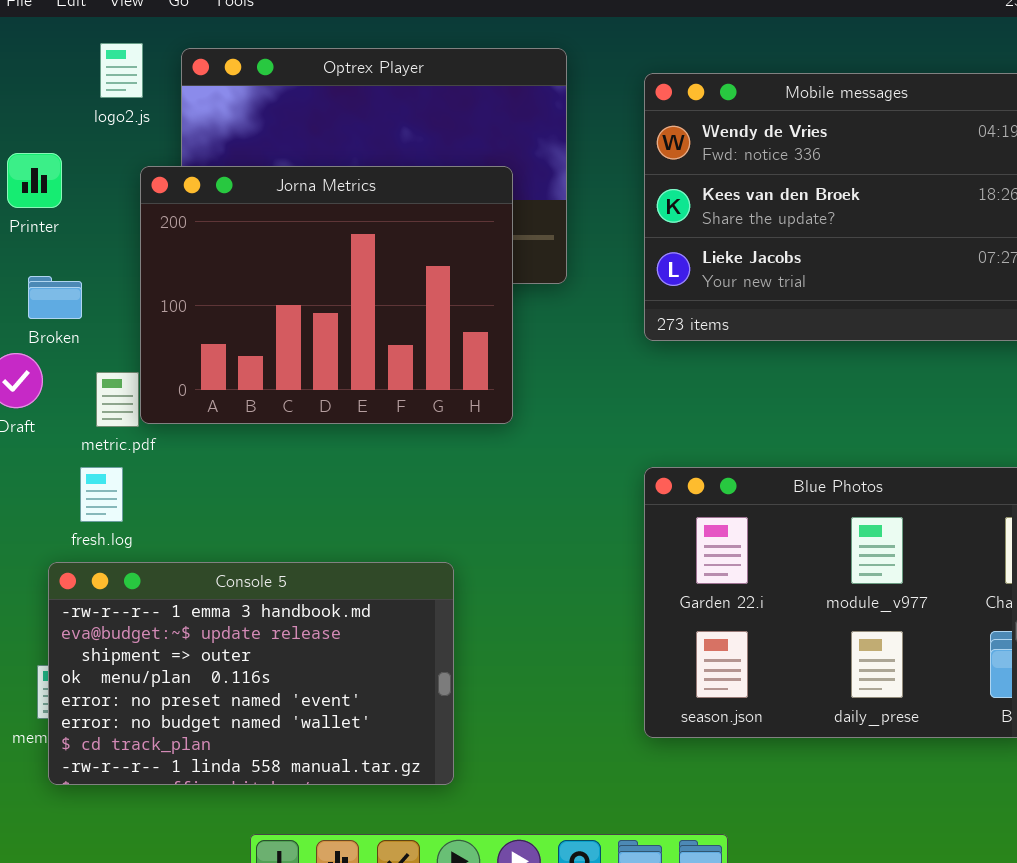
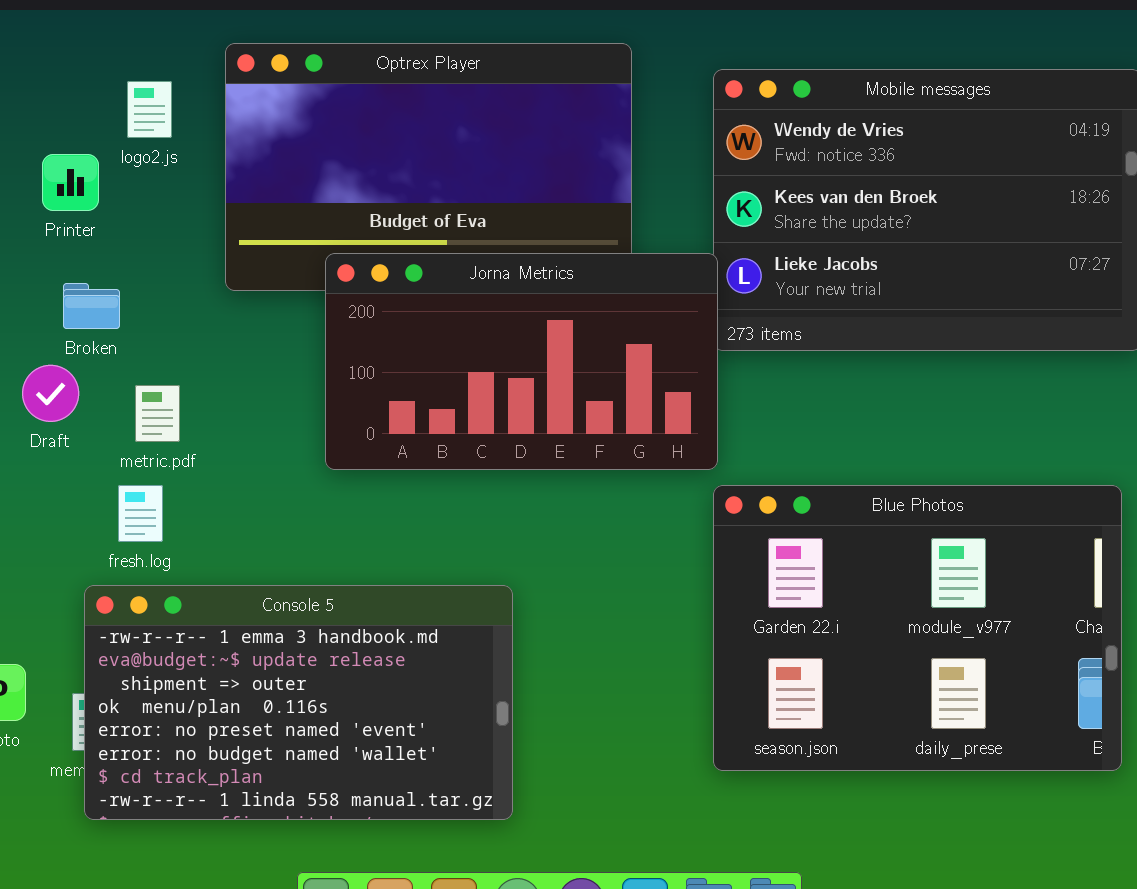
logo2.js: [100,43,143,98] -> [127,81,172,138], moved
Jorna Metrics: [140,166,513,424] -> [325,253,718,470], moved, resized

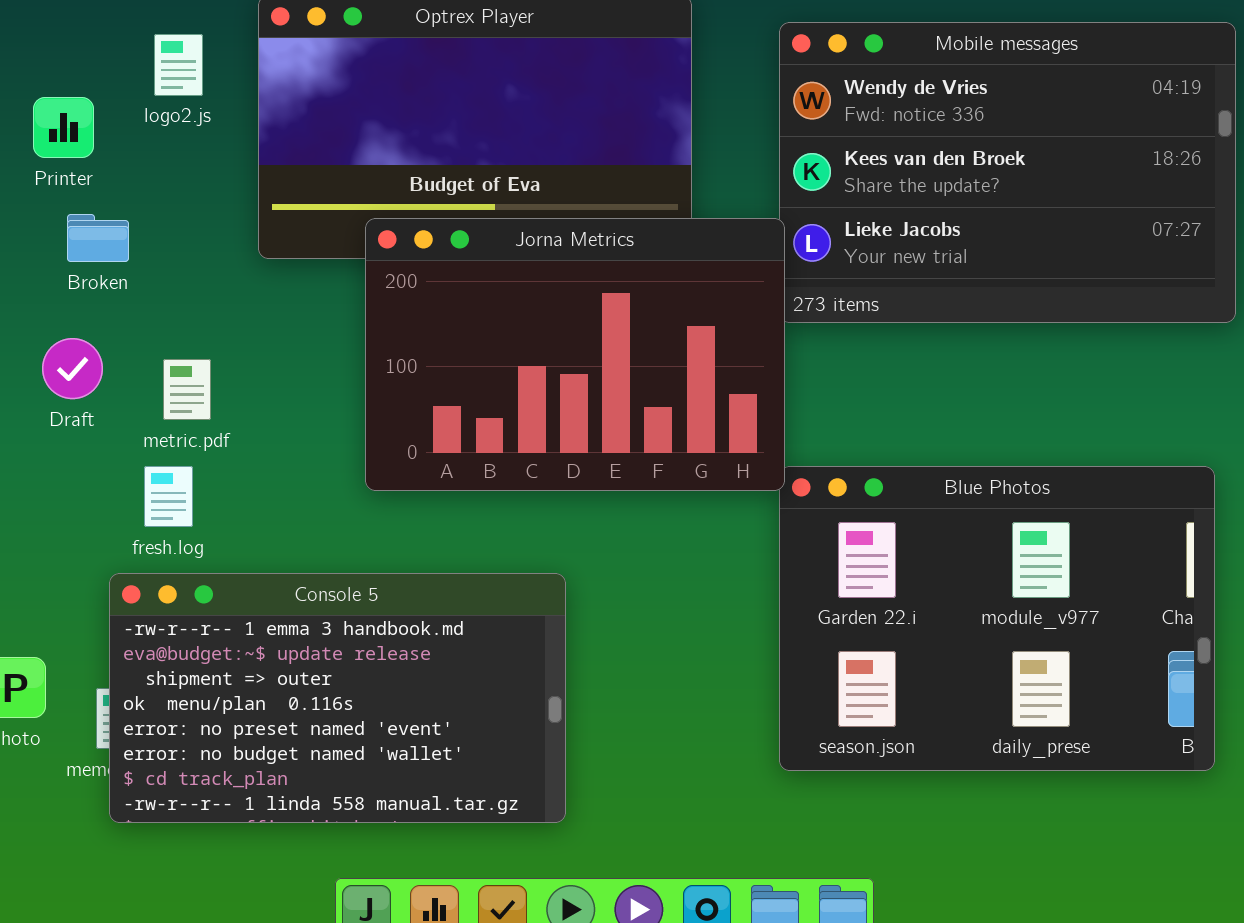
Printer: [42,154,99,211] -> [33,97,94,158], moved
Jorna Metrics: [325,253,718,470] -> [365,218,785,491], resized
Broken: [63,283,120,329] -> [67,214,129,262], moved

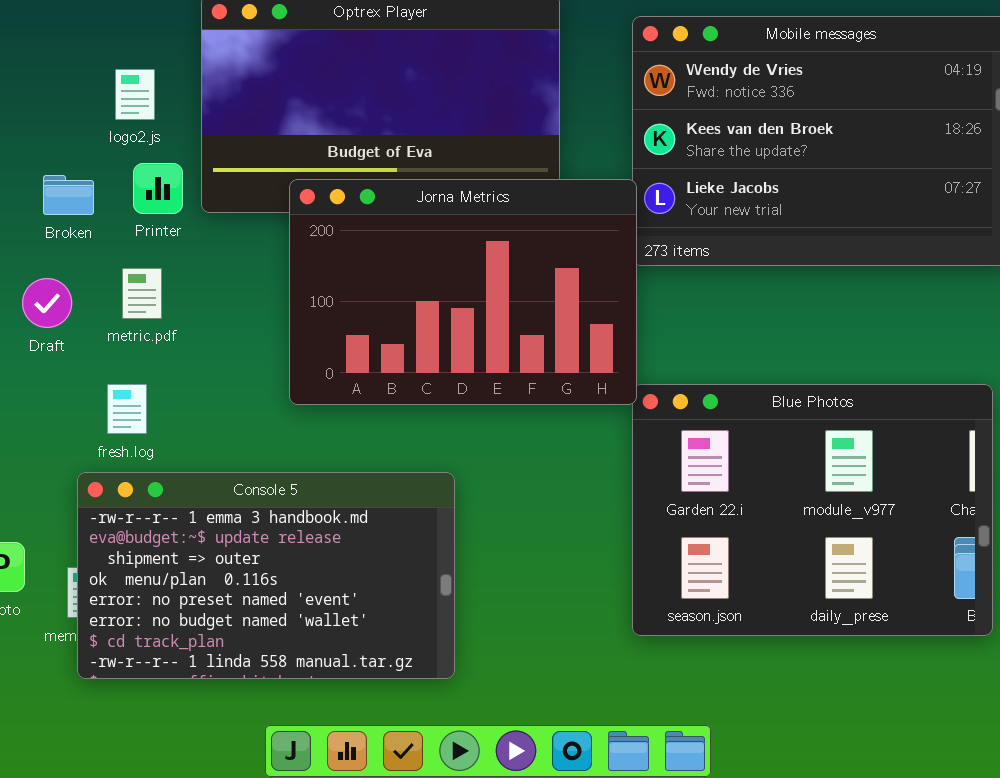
logo2.js: [154,34,203,96] -> [115,69,155,120], moved
Printer: [33,97,94,158] -> [133,163,183,214], moved
metric.pdf: [163,359,211,420] -> [122,268,162,319], moved

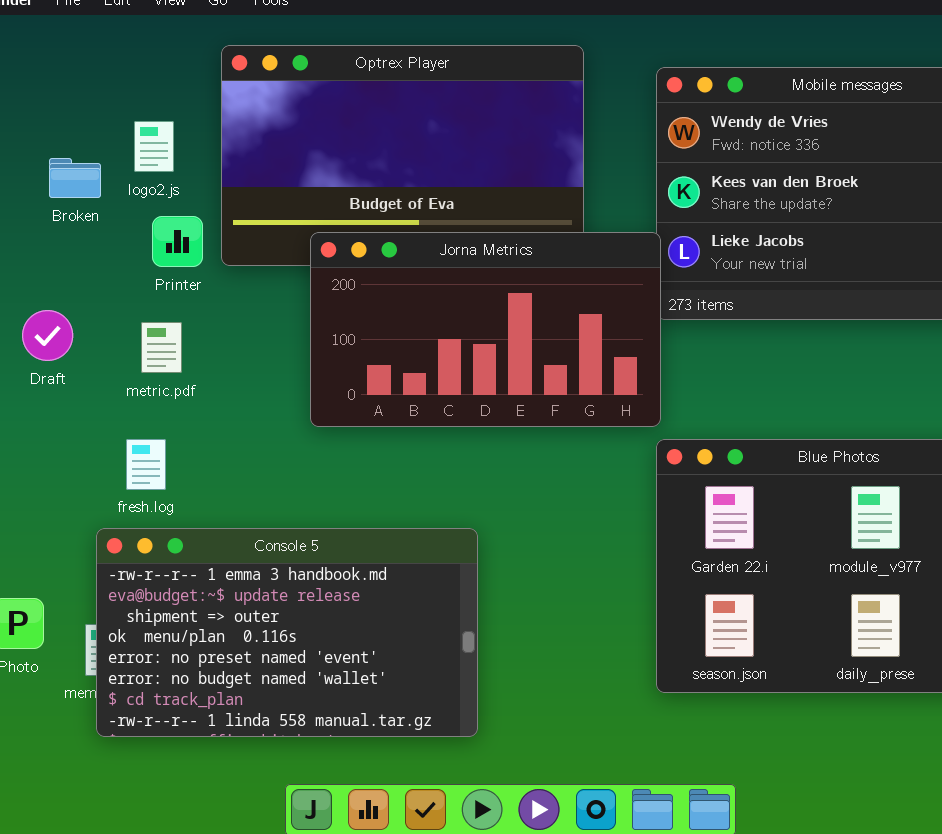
Broken: [43,175,94,215] -> [49,158,101,198], moved
Jorna Metrics: [289,179,637,405] -> [310,232,661,427], resized
Draft: [22,278,72,328] -> [22,310,73,361], moved

